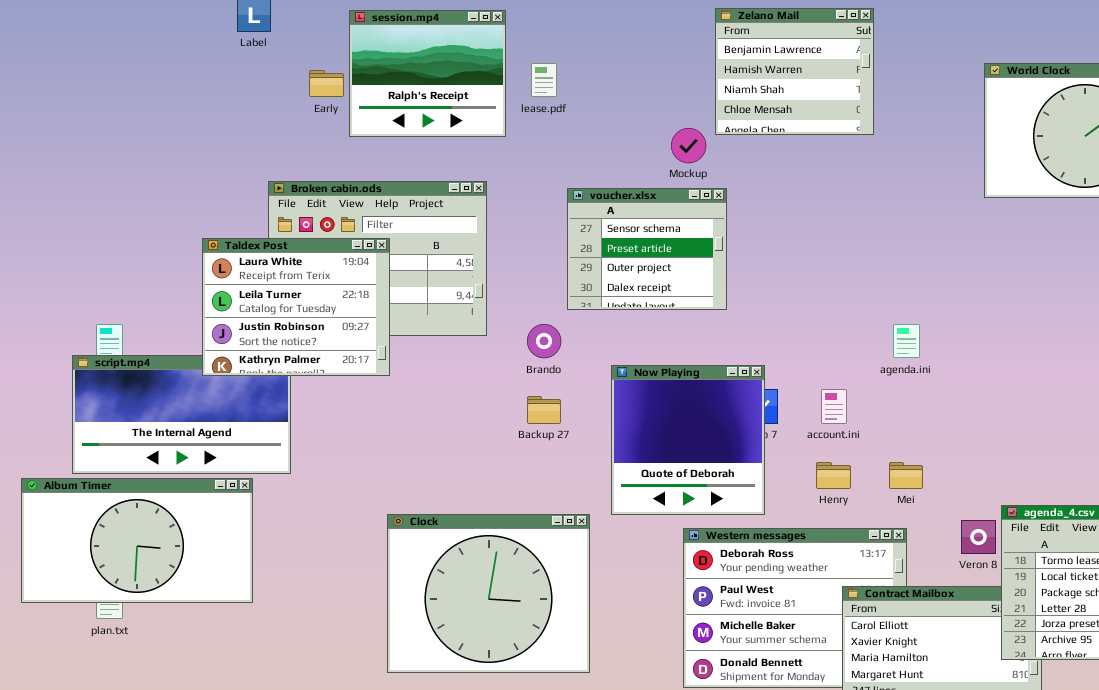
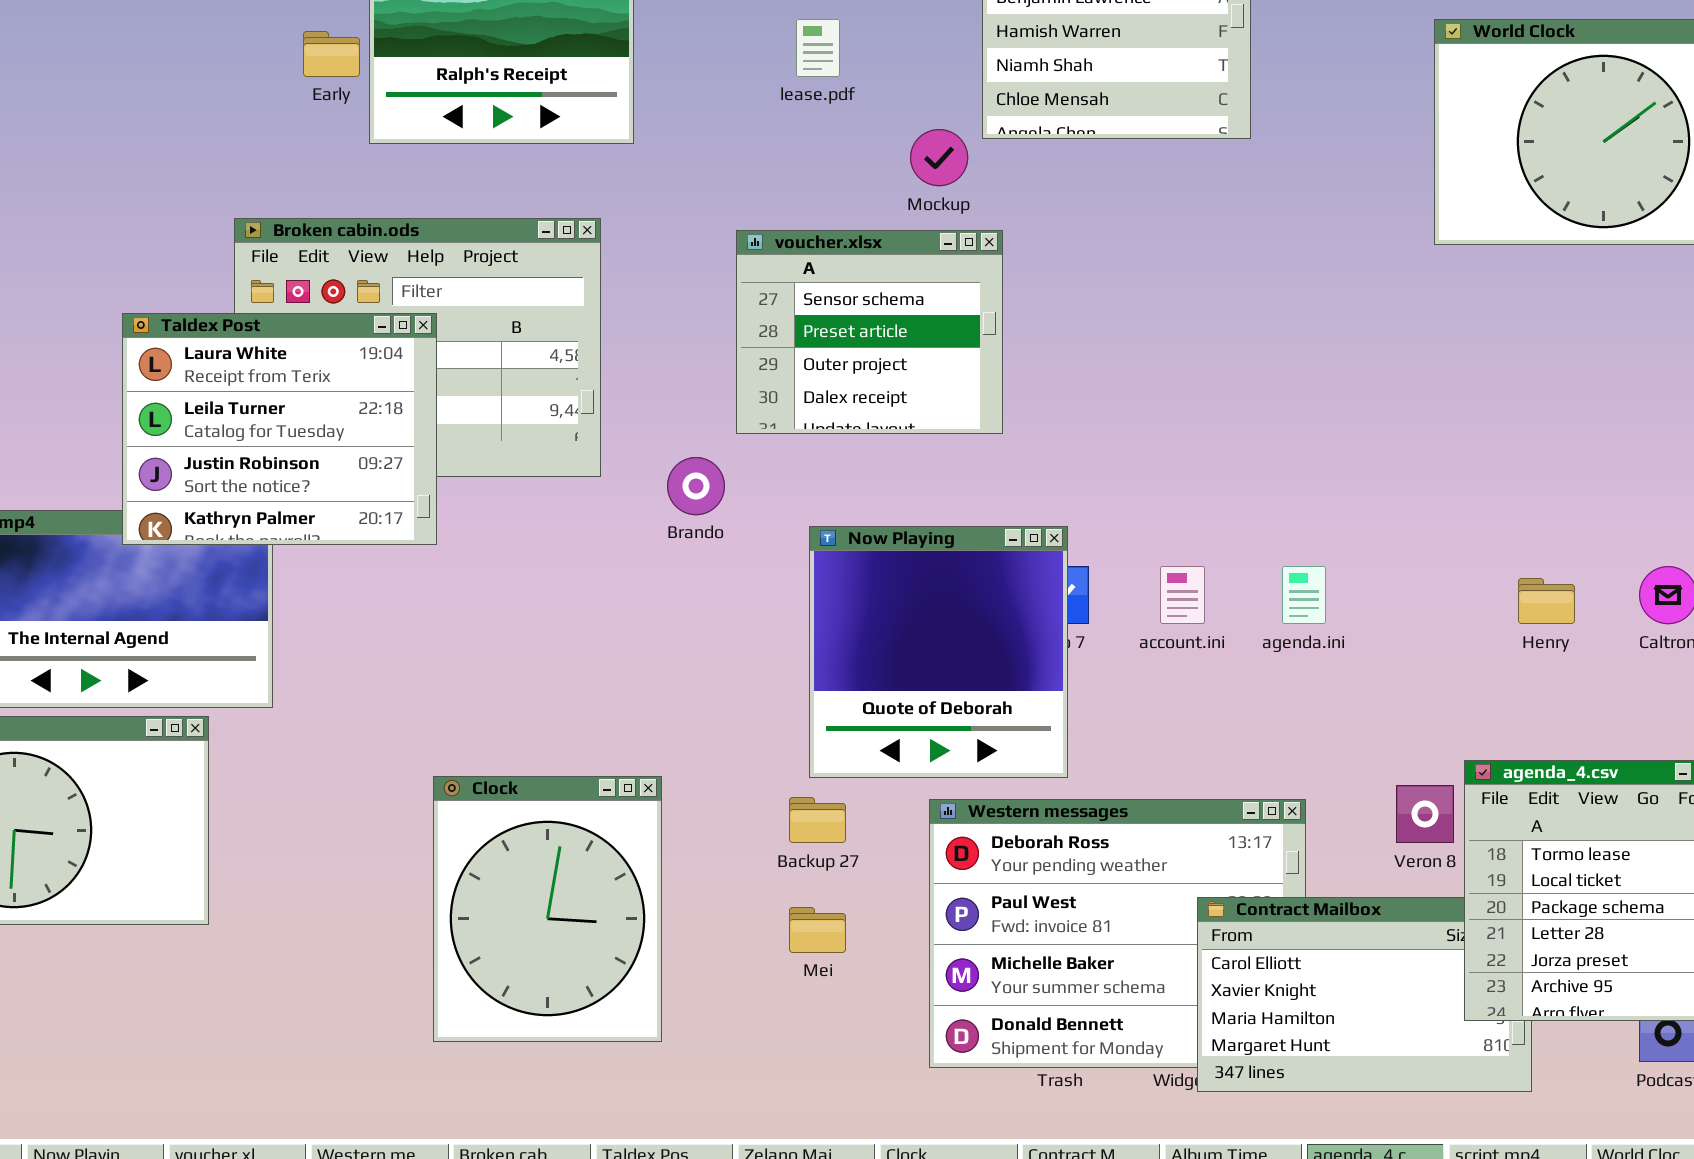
lease.pdf: [531,63,557,97] -> [796,19,840,77], moved
agenda.ini: [893,324,920,358] -> [1282,566,1326,624], moved
Backup 27: [527,396,561,424] -> [789,797,846,843], moved
Henry: [816,462,851,489] -> [1518,578,1575,624], moved
Mei: [889,462,923,489] -> [789,907,846,953], moved
Clock: [387,514,590,673] -> [433,776,662,1042], resized

